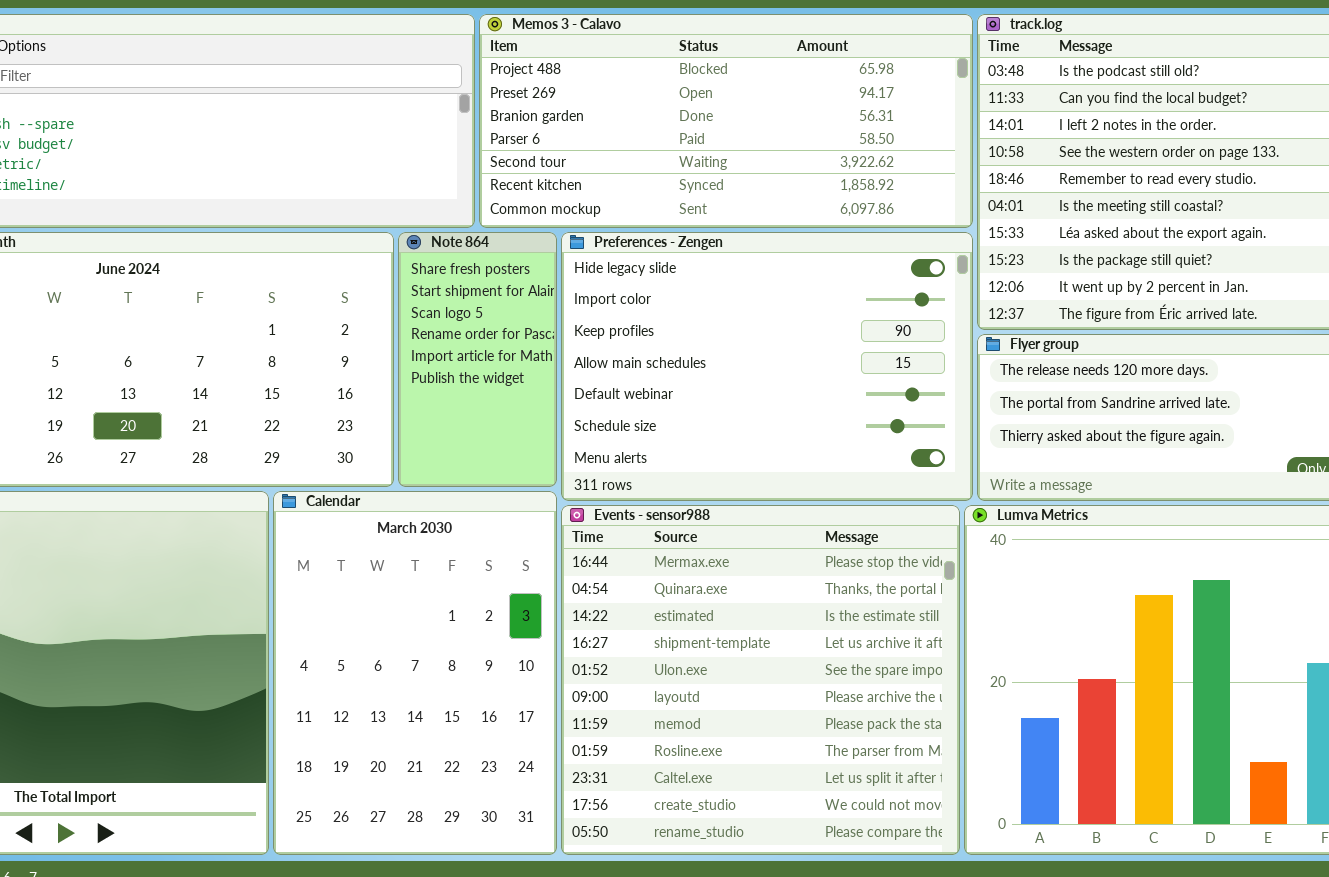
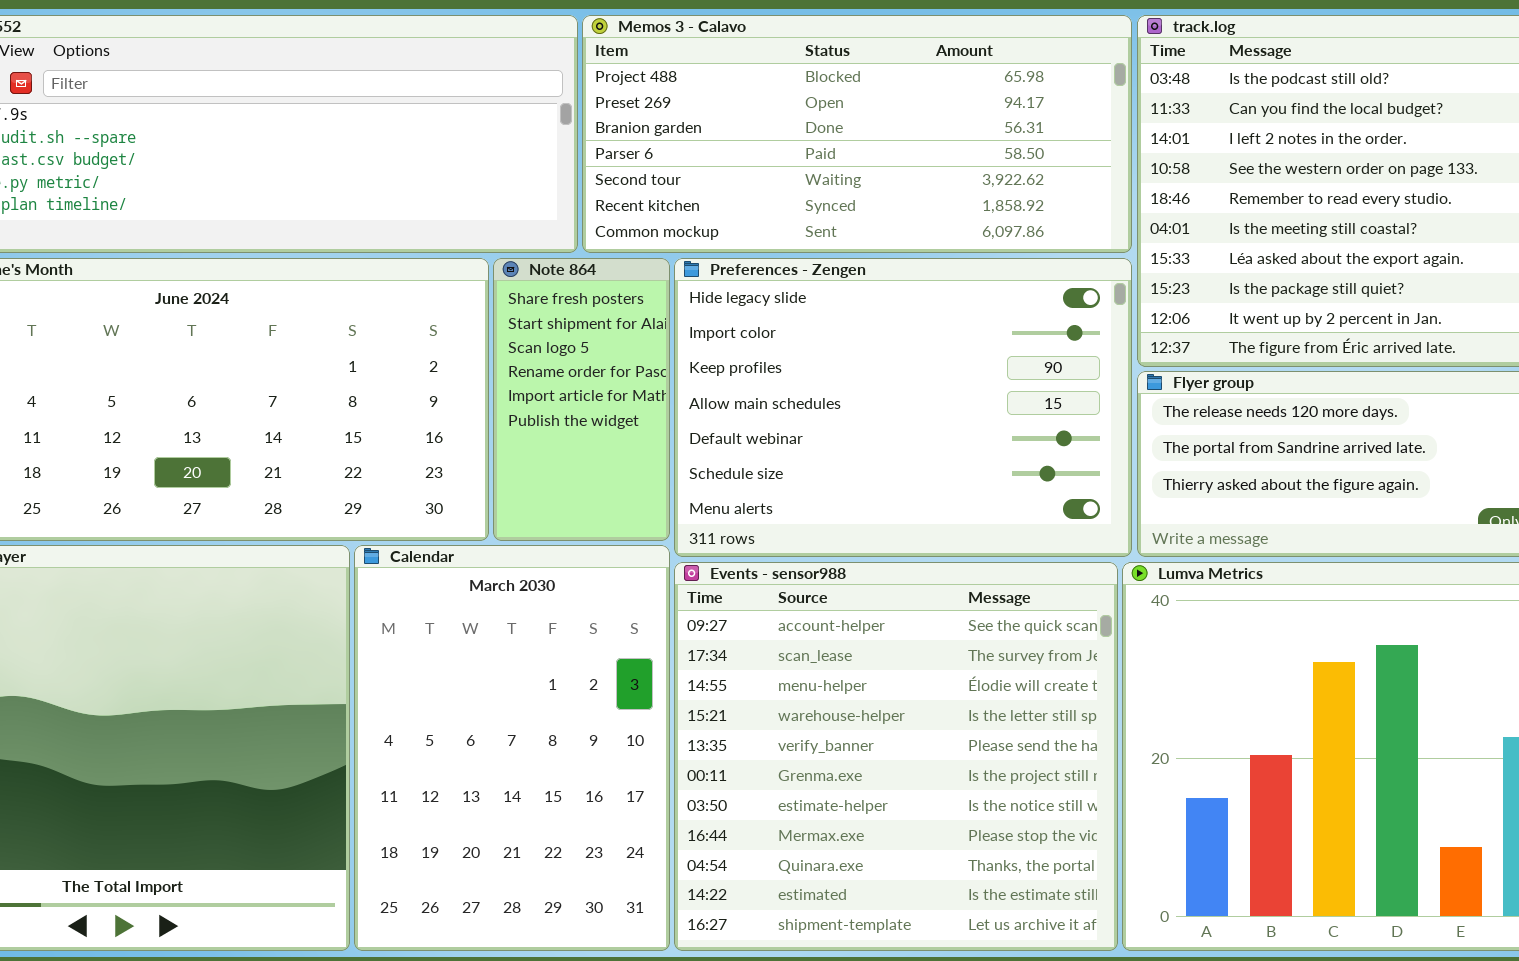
Events - sensor988: [561,505,960,855] -> [674,562,1118,951], scrolled up 7 rows

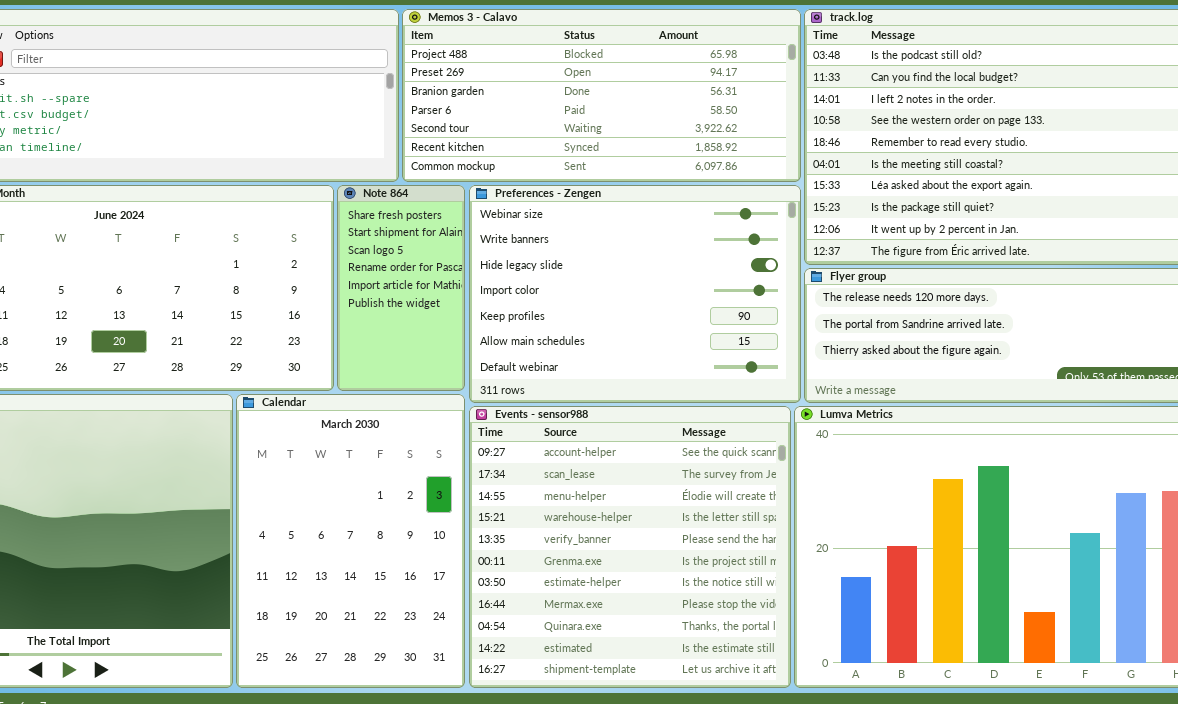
Preferences - Zengen: [674,258,1132,557] -> [469,185,801,403], scrolled up 2 rows

